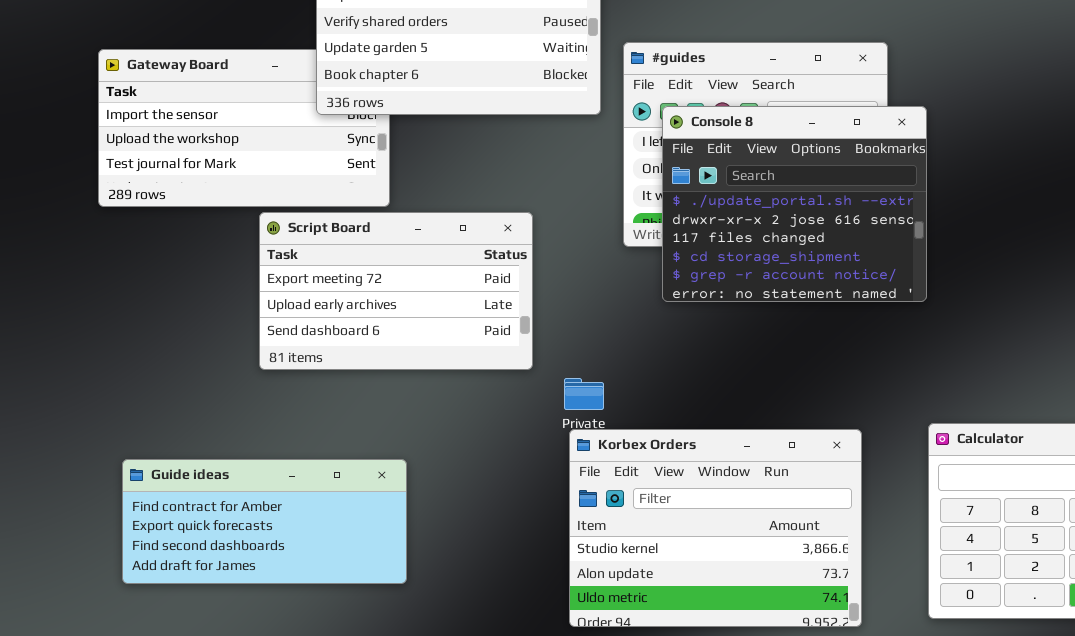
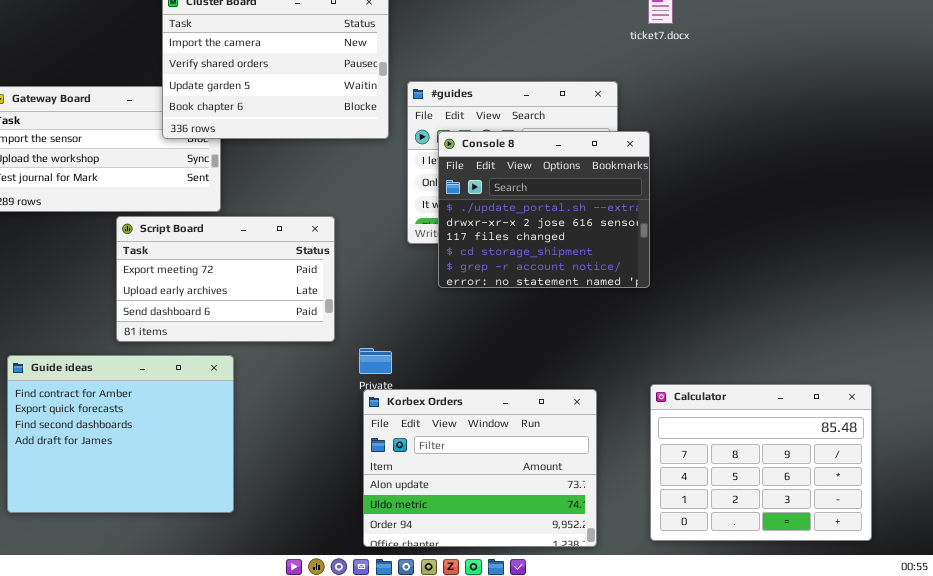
Korbex Orders: [569,429,862,627] -> [363,389,597,547], scrolled down 1 row
Guide ideas: [122,459,407,584] -> [7,355,234,513], resized

